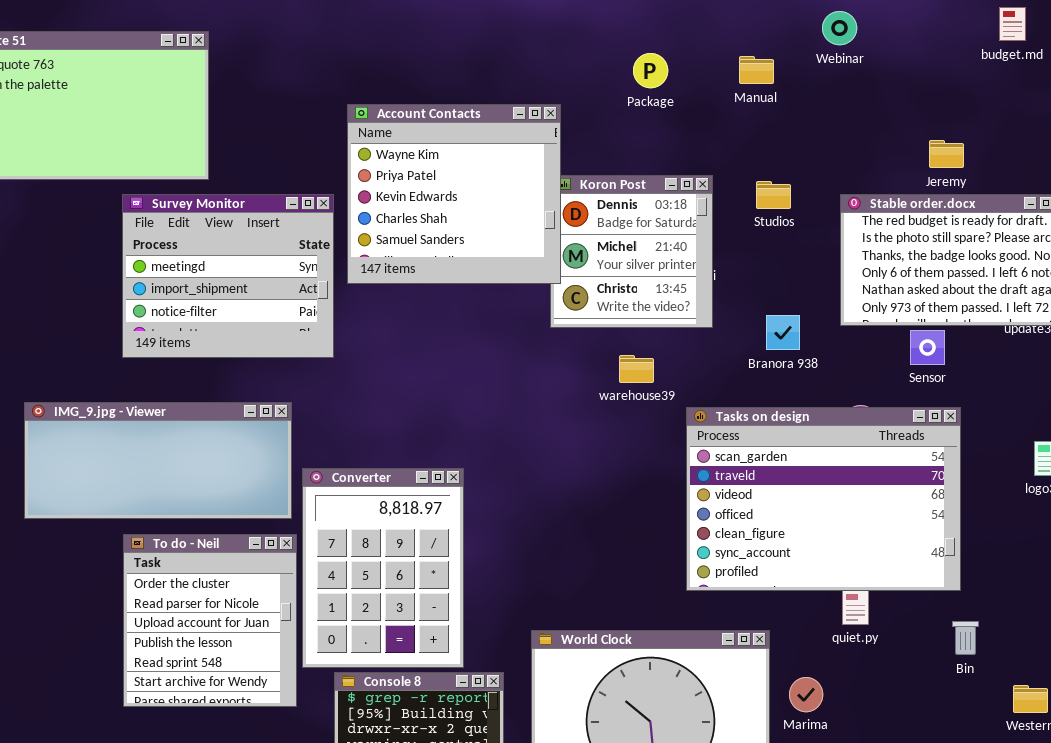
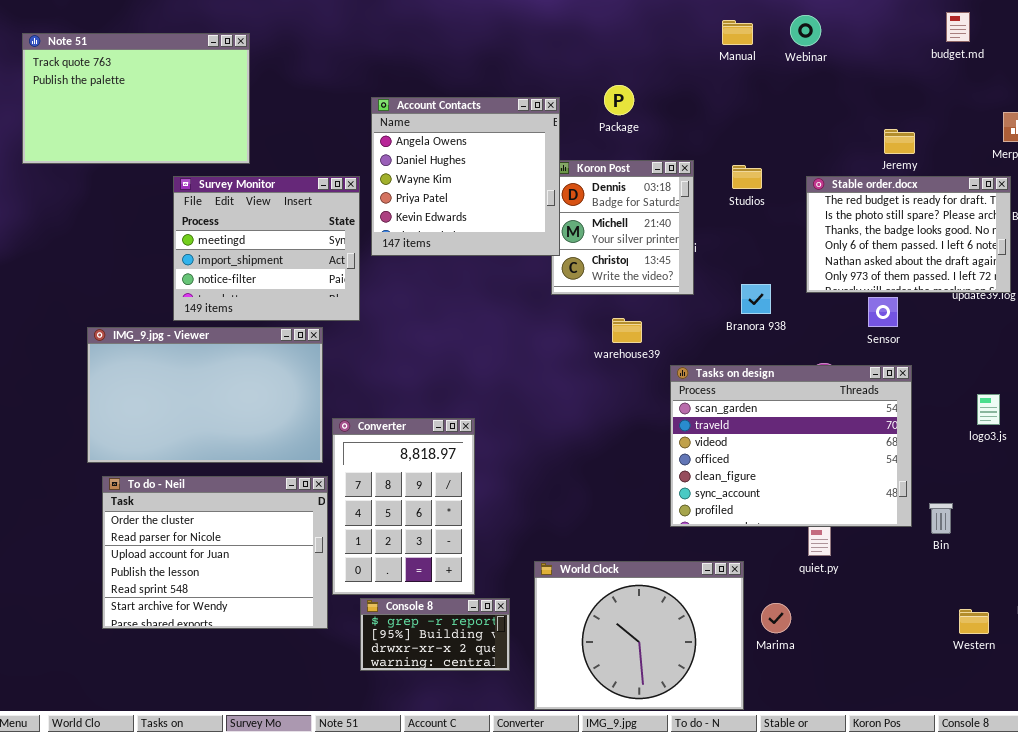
Package: [633,53,668,88] -> [604,85,634,115], moved
Manual: [739,56,774,84] -> [722,20,753,45], moved
Account Contacts: [347,104,561,284] -> [371,97,560,256], scrolled up 2 rows
IMG_9.jpg - Viewer: [24,402,292,519] -> [87,327,323,463], resized
To do - Neil: [123,534,297,707] -> [102,476,328,629], resized
Bin: [952,621,979,655] -> [929,503,953,534], moved

